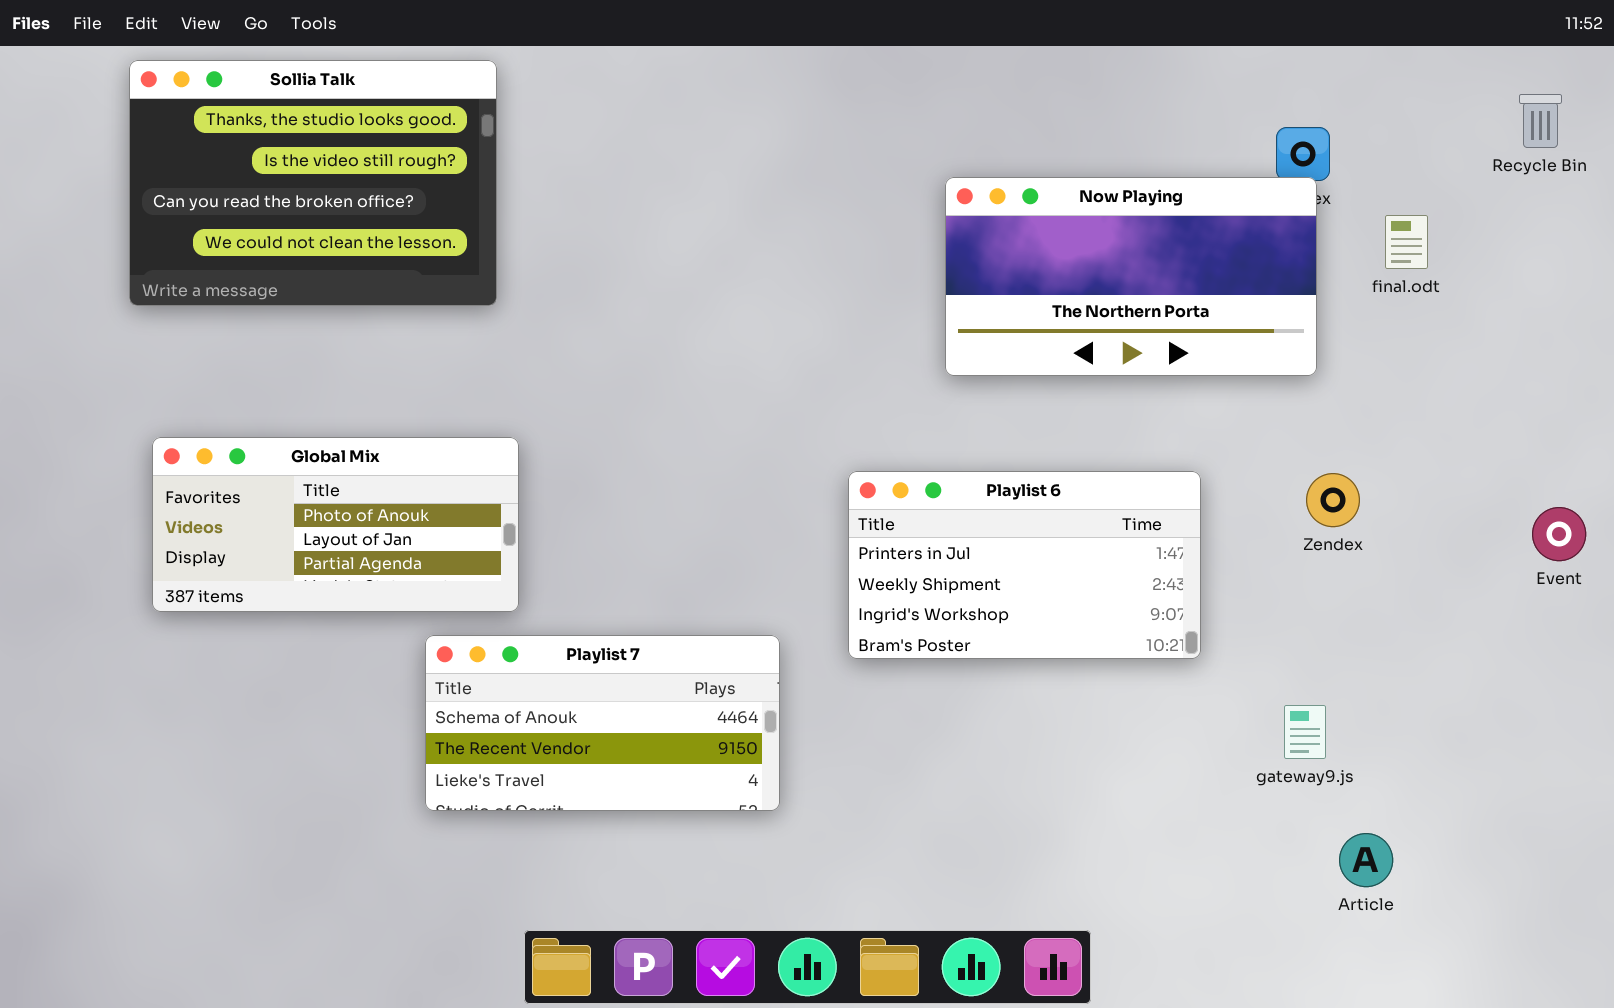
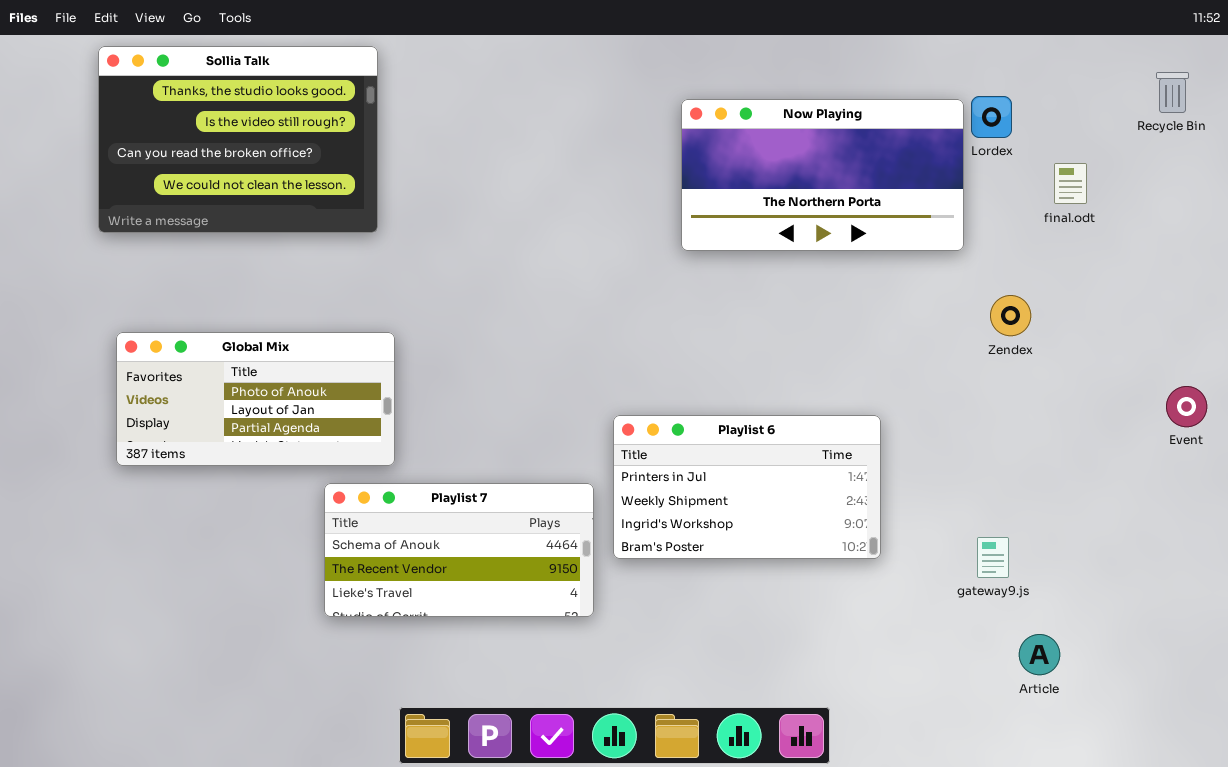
Now Playing: [945,177,1317,376] -> [681,99,964,251], moved
Playlist 6: [848,471,1201,659] -> [613,415,881,559], moved
Zendex: [1306,473,1360,527] -> [990,295,1031,336], moved

